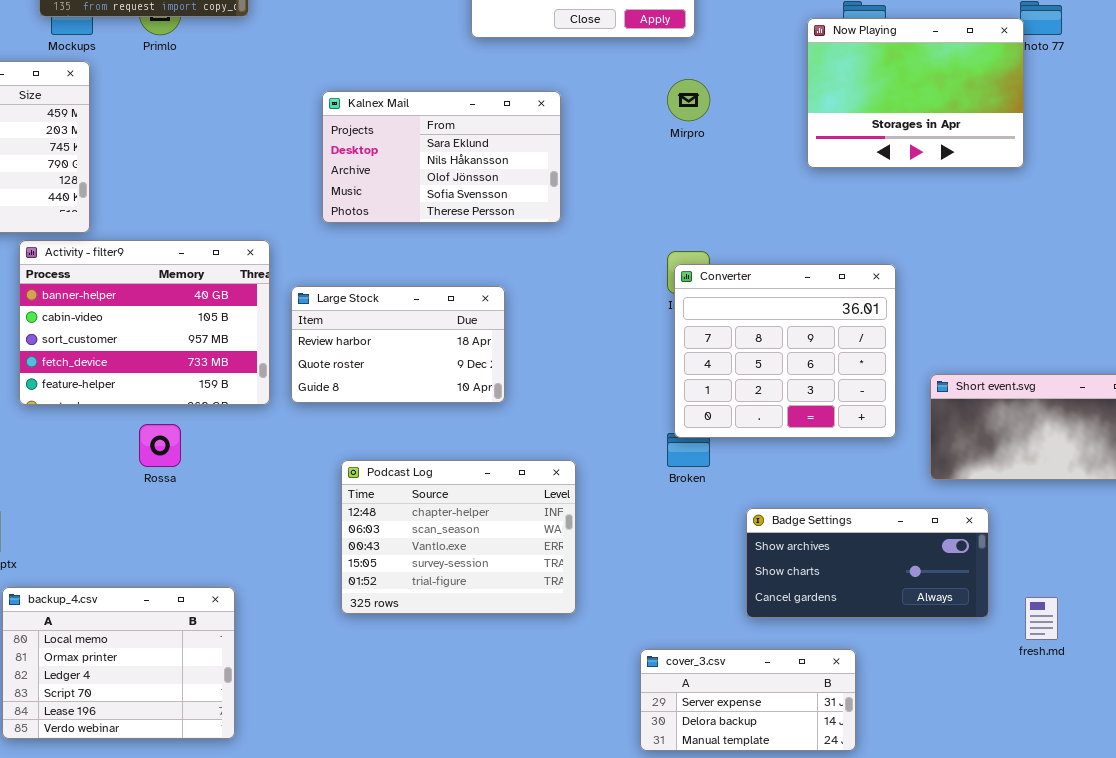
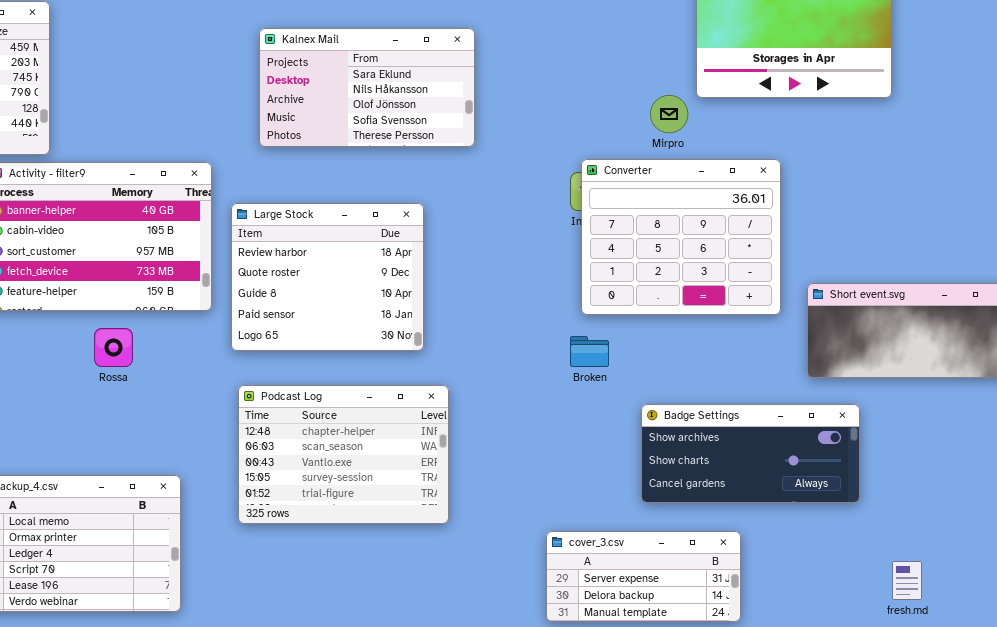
Mirpro: [667,79,710,121] -> [650,95,688,133], moved
Converter: [674,264,896,438] -> [581,159,781,315], moved
Large Stock: [291,286,505,403] -> [231,203,424,351], resized
Podcast Log: [341,460,576,614] -> [238,385,449,524], moved
fresh.md: [1025,597,1058,640] -> [892,561,922,600], moved

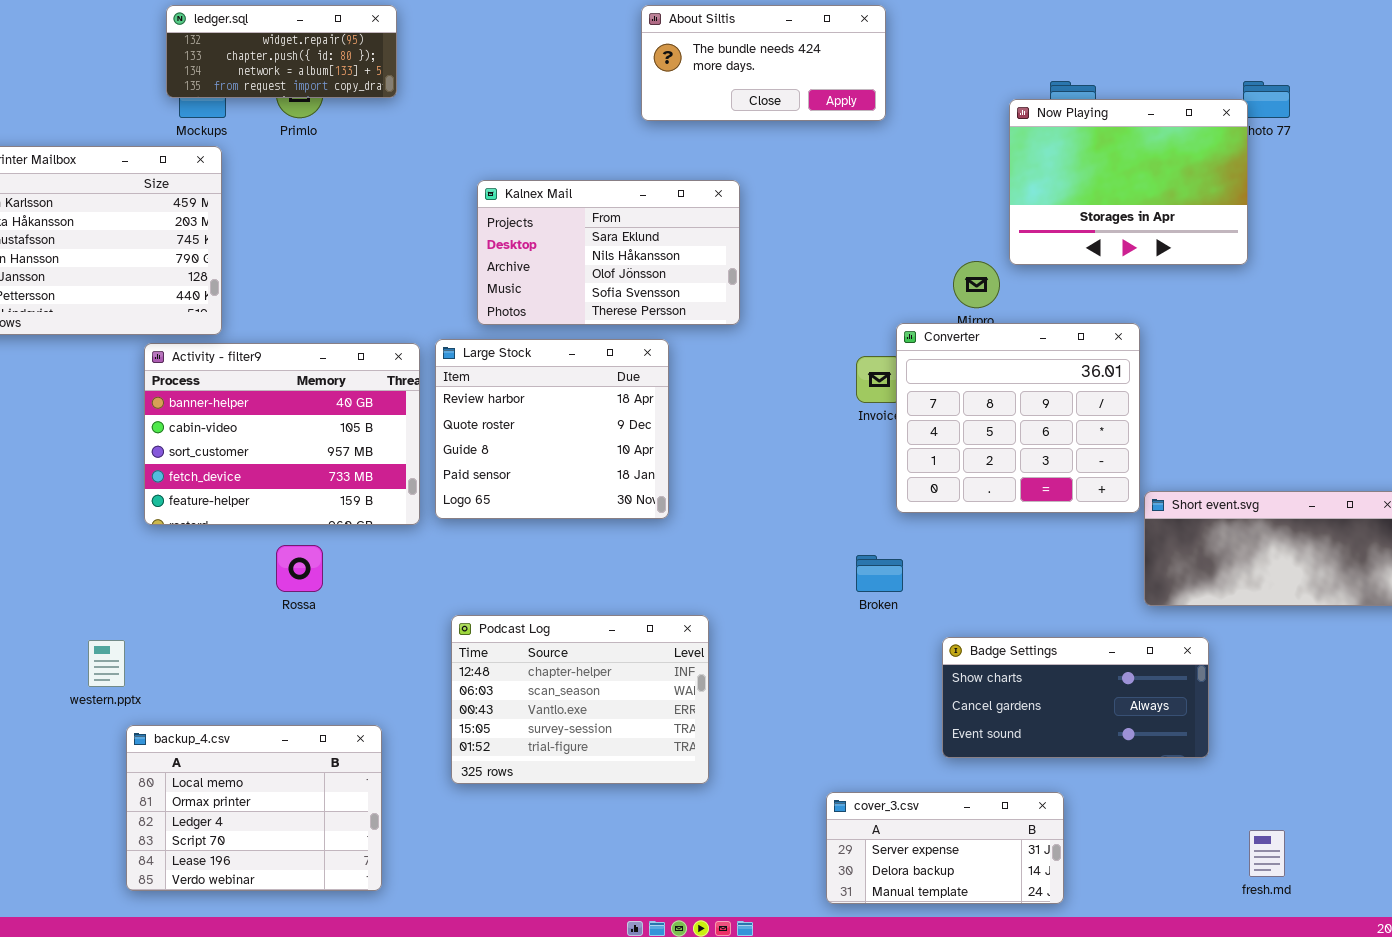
Converter: [581,159,781,315] -> [896,323,1140,513], moved
Large Stock: [231,203,424,351] -> [435,339,669,519], moved
Badge Settings: [641,404,860,503] -> [942,637,1209,758], scrolled down 1 row

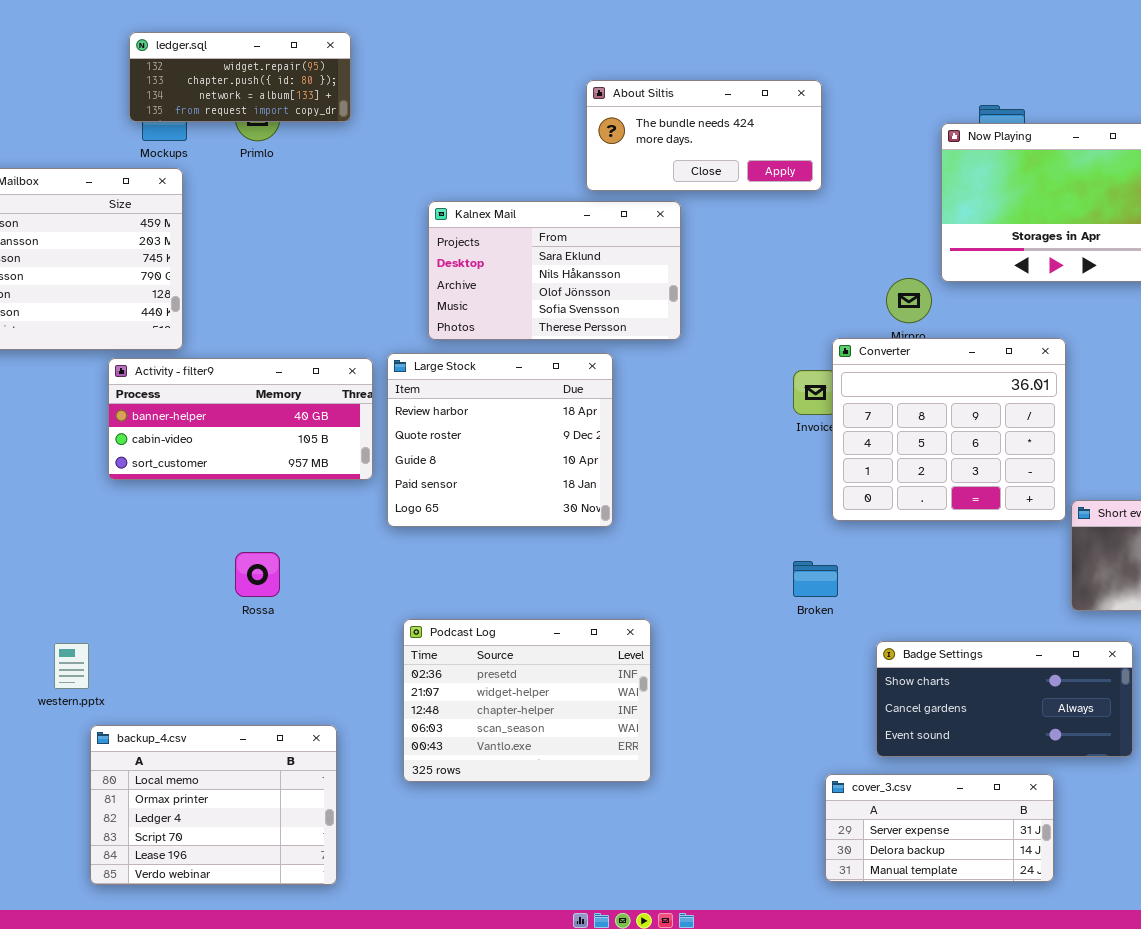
About Siltis: [641,5,886,121] -> [586,80,822,191], moved
Activity - filter9: [144,343,420,525] -> [108,358,373,480], resized
Podcast Log: [451,615,709,784] -> [403,619,651,782], scrolled up 2 rows
cover_3.csv: [826,792,1064,904] -> [825,774,1054,882], moved

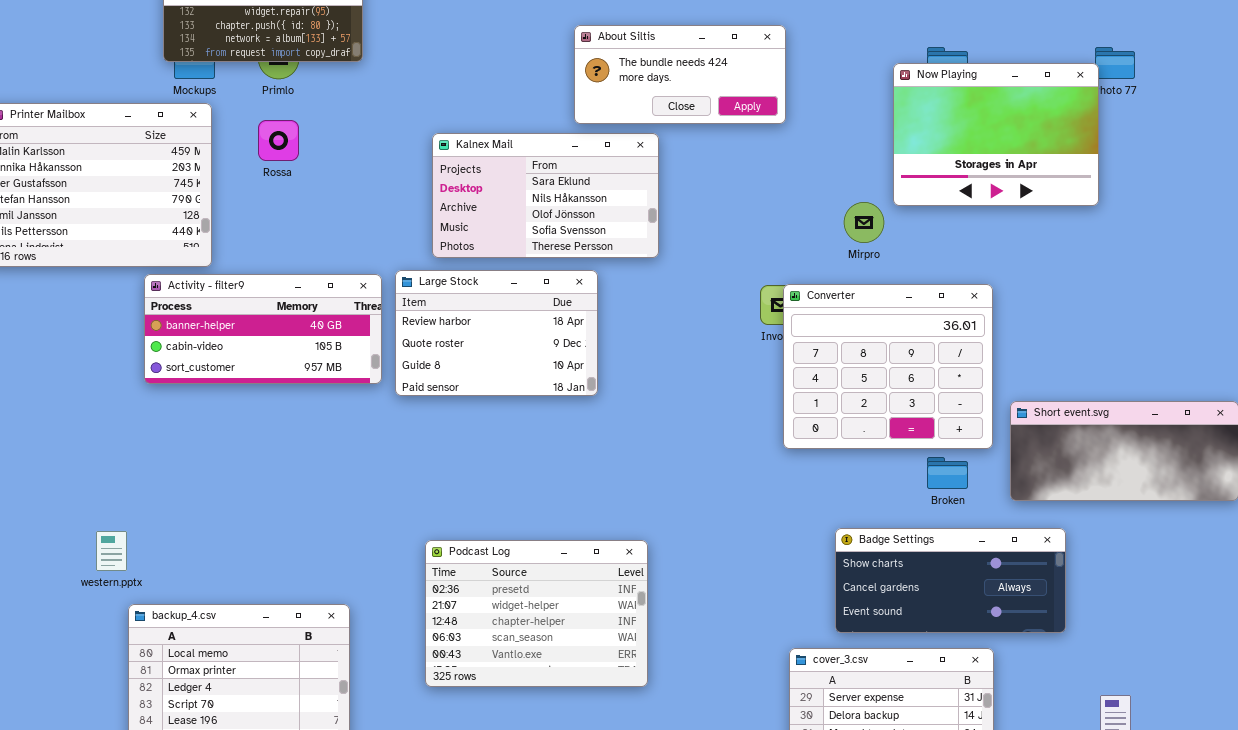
Converter: [832,338,1066,521] -> [783,284,993,449], moved
Large Stock: [387,353,613,527] -> [395,270,598,396], resized
Rossa: [235,552,280,597] -> [258,120,299,161], moved
Broken: [793,561,838,597] -> [927,457,968,489], moved
Podcast Log: [403,619,651,782] -> [425,540,648,687], moved

